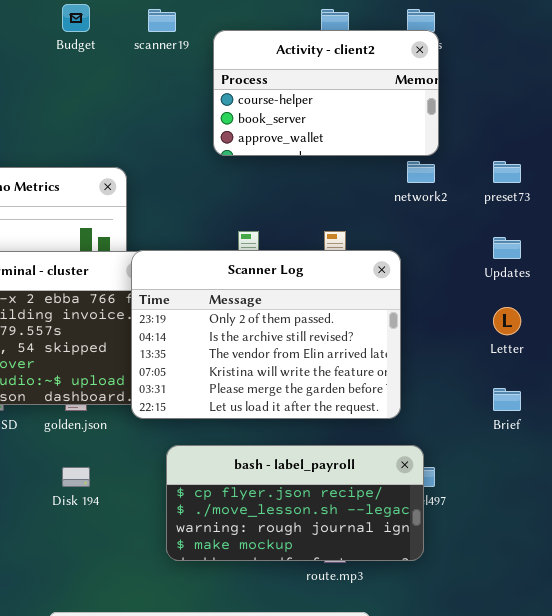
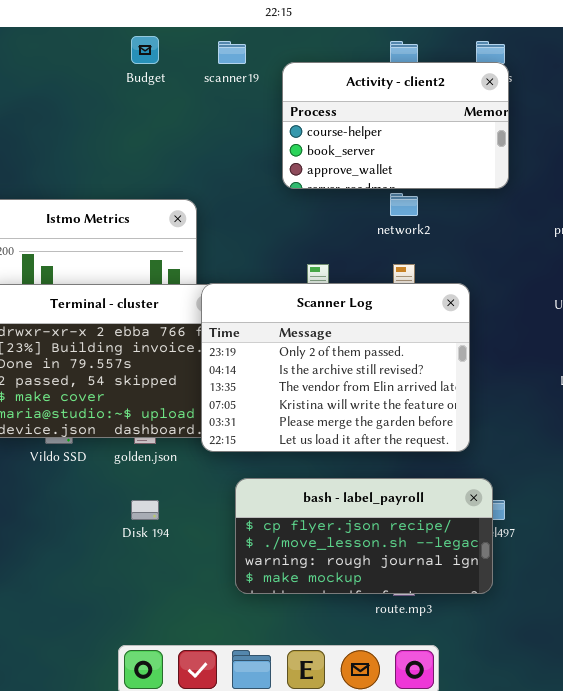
network2: [407,161,435,183] -> [390,193,418,216], moved

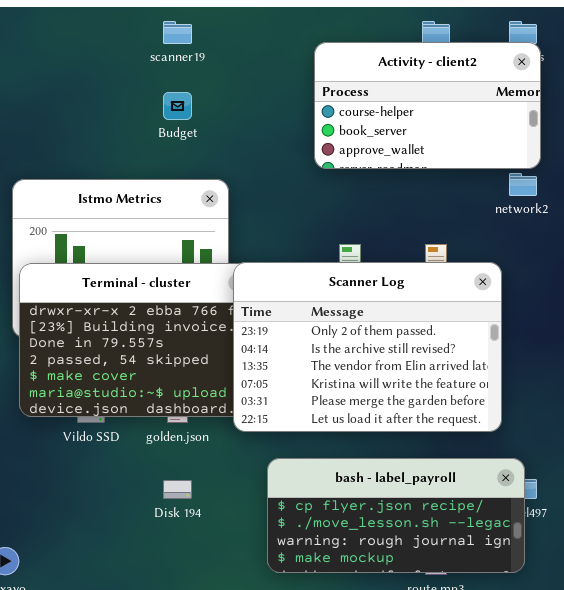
Budget: [131,36,159,64] -> [163,92,192,120], moved
scanner19: [218,41,246,64] -> [163,21,192,44], moved
network2: [390,193,418,216] -> [509,173,537,196], moved

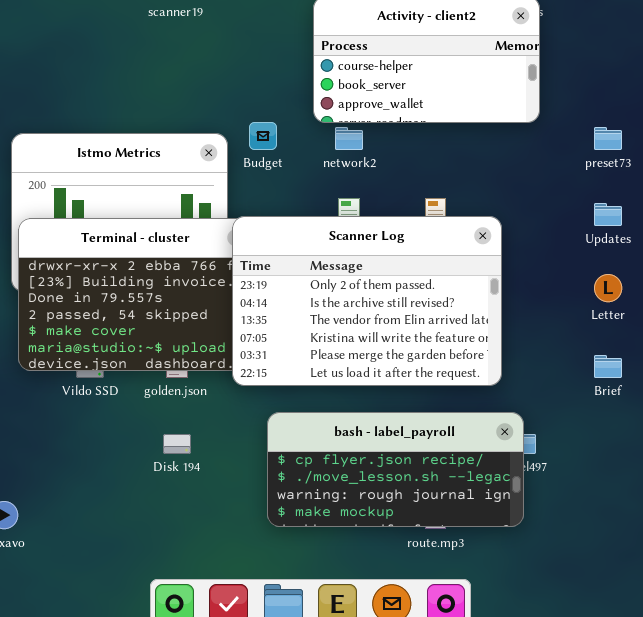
Budget: [163,92,192,120] -> [249,122,277,150], moved
network2: [509,173,537,196] -> [335,127,363,150], moved

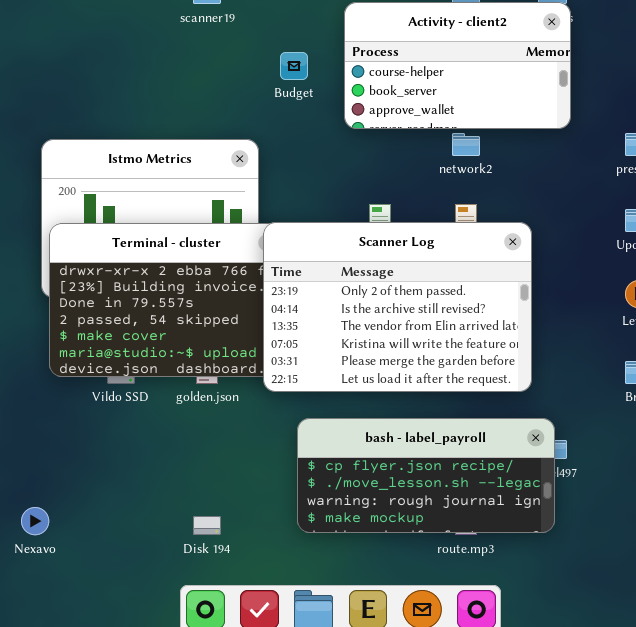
Budget: [249,122,277,150] -> [280,52,308,80], moved
network2: [335,127,363,150] -> [452,133,480,156], moved
Disk 194: [163,434,191,454] -> [193,516,221,535], moved

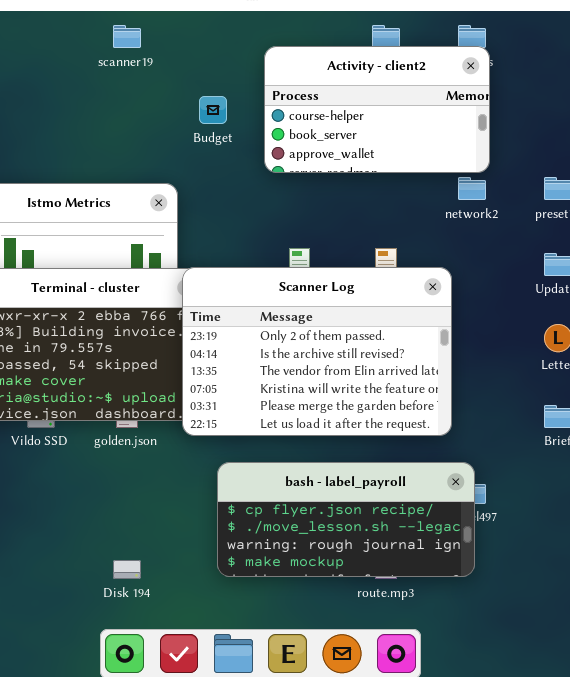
network2: [452,133,480,156] -> [458,177,486,200], moved

